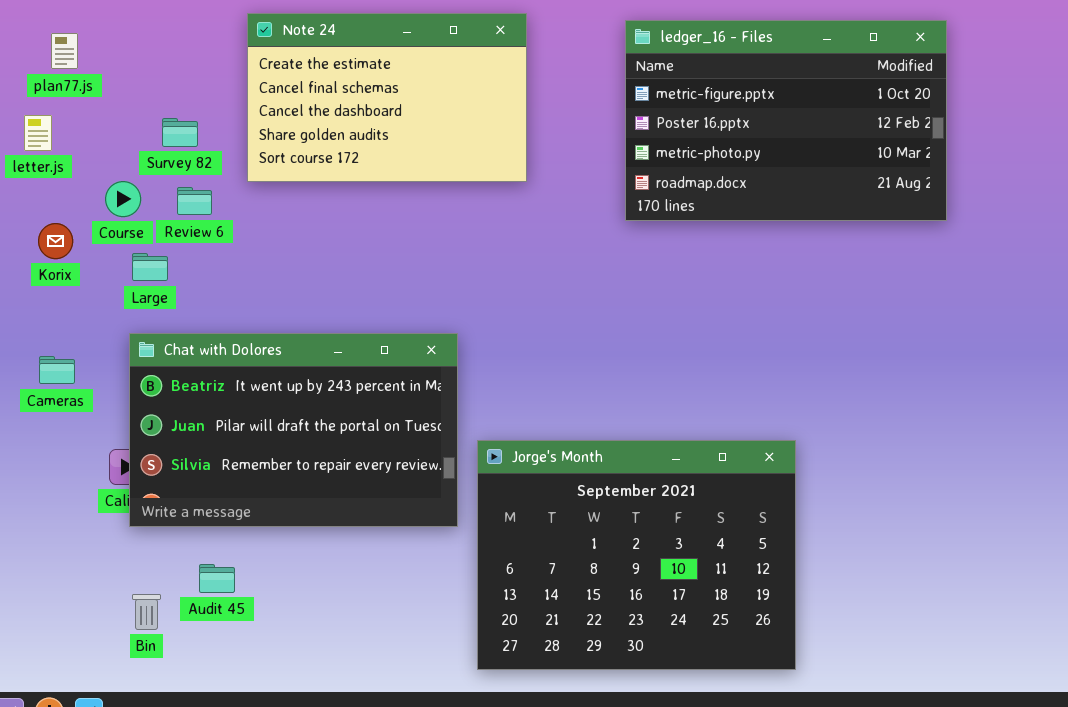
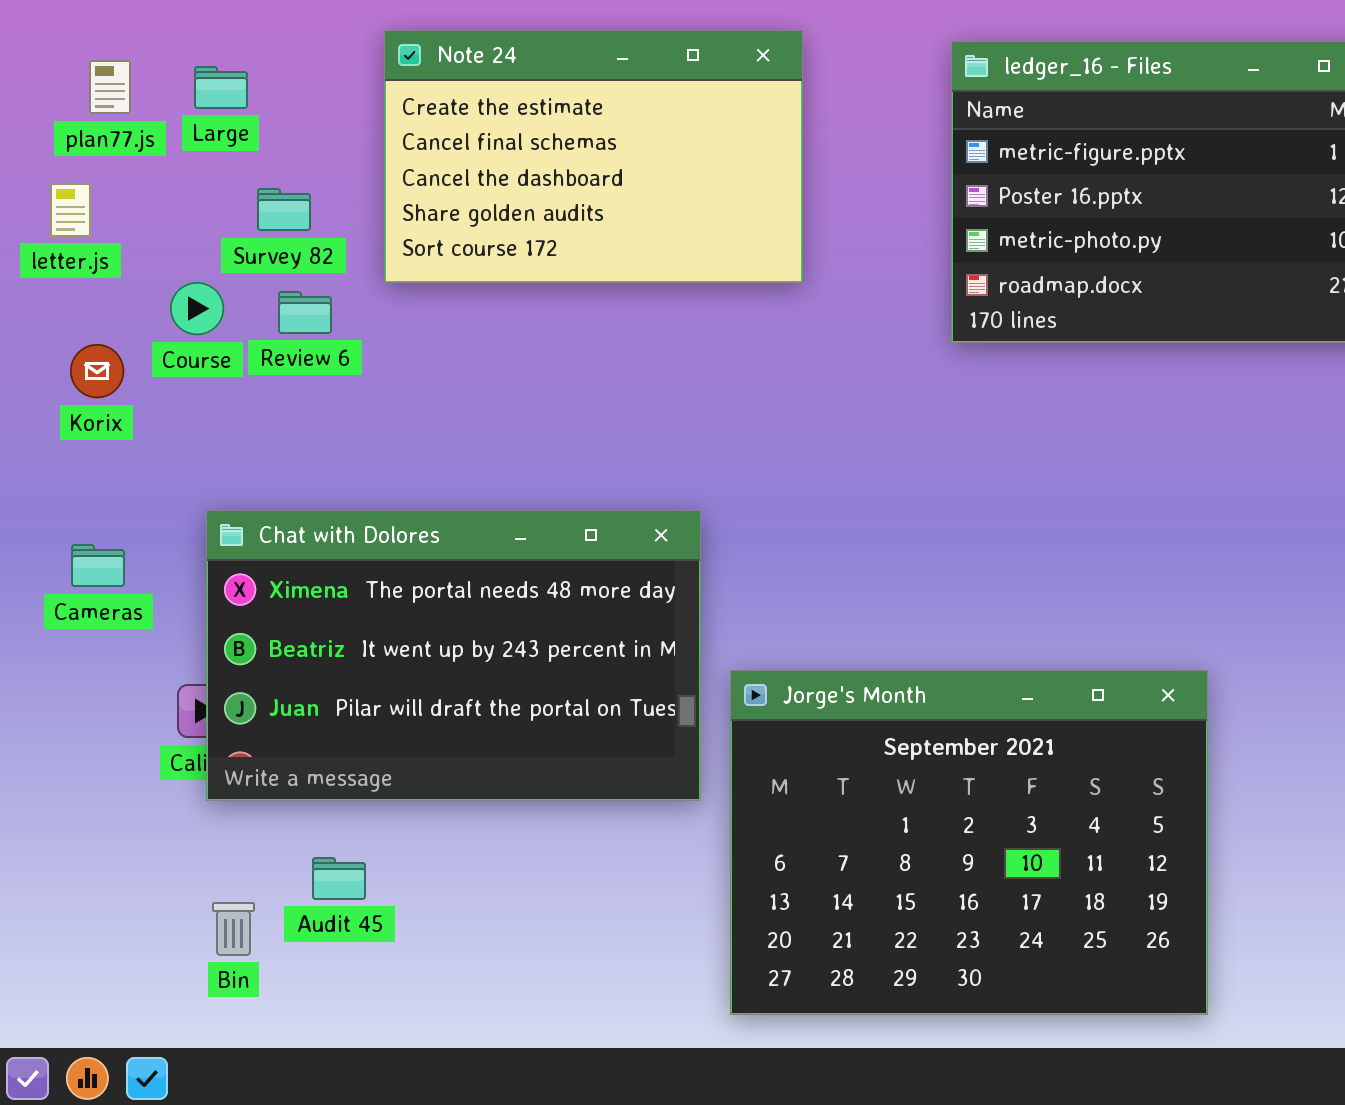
Large: [132,253,168,281] -> [194,66,248,109], moved
Chat with Dolores: [129,333,458,527] -> [206,510,701,801], scrolled up 1 row

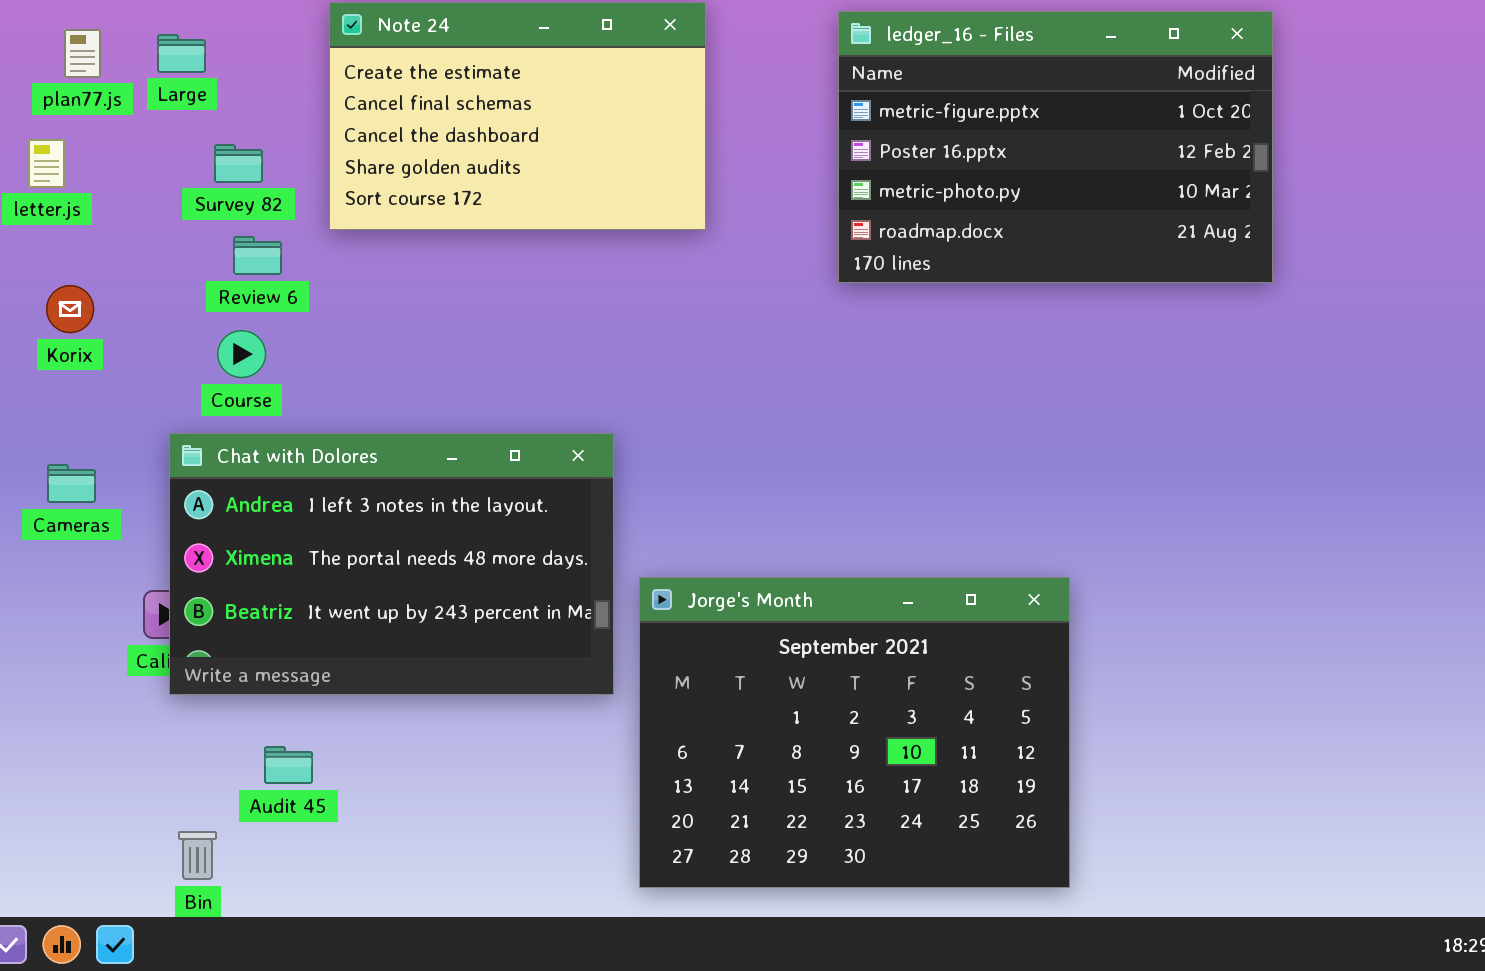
Course: [170,282,224,335] -> [217,330,266,378], moved
Chat with Dolores: [206,510,701,801] -> [169,433,614,695], scrolled up 1 row
Bin: [212,902,255,956] -> [178,831,217,880], moved

